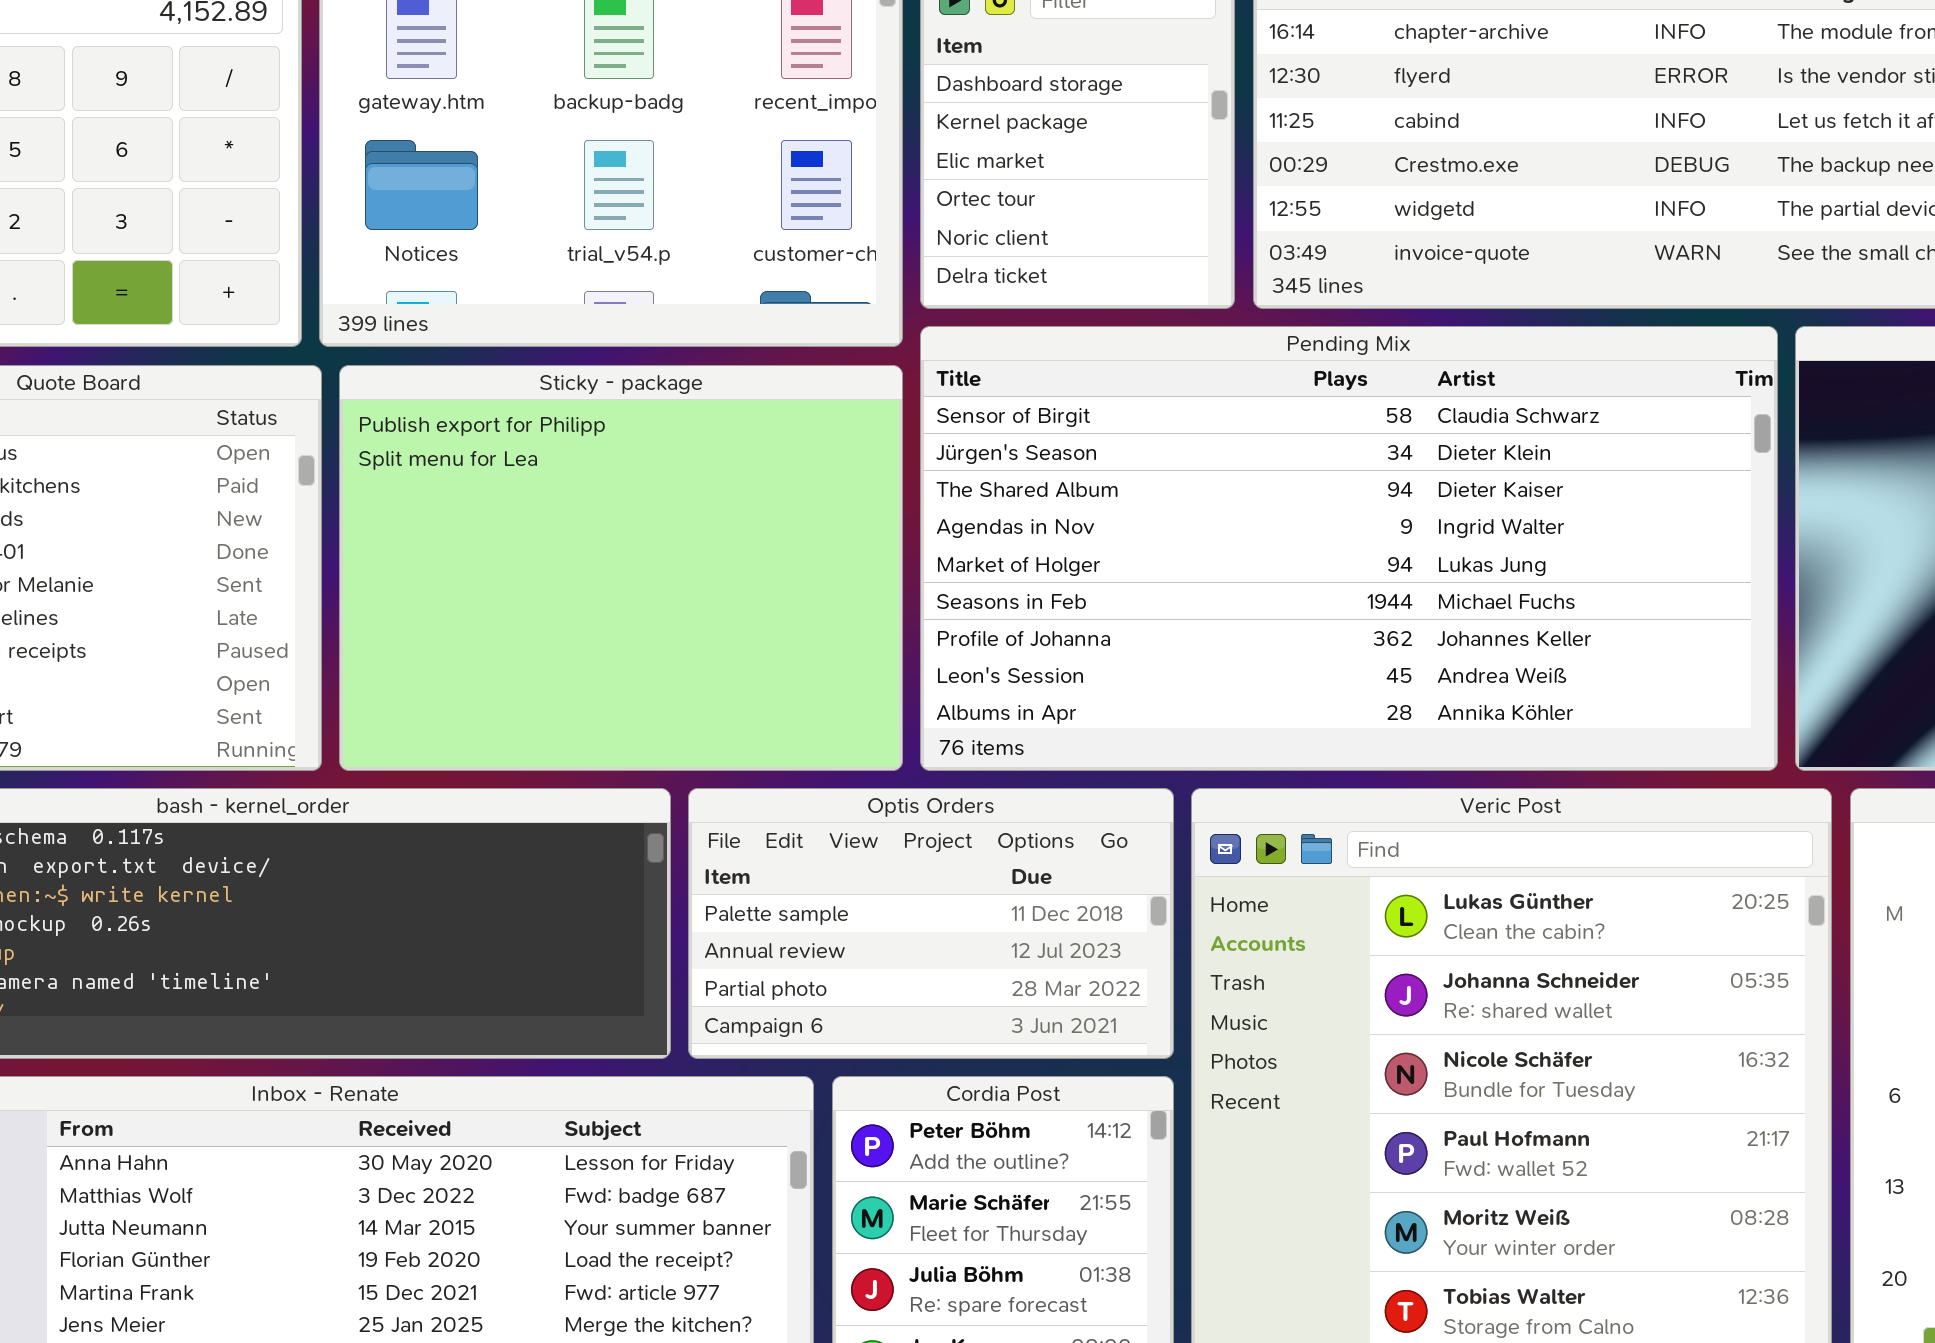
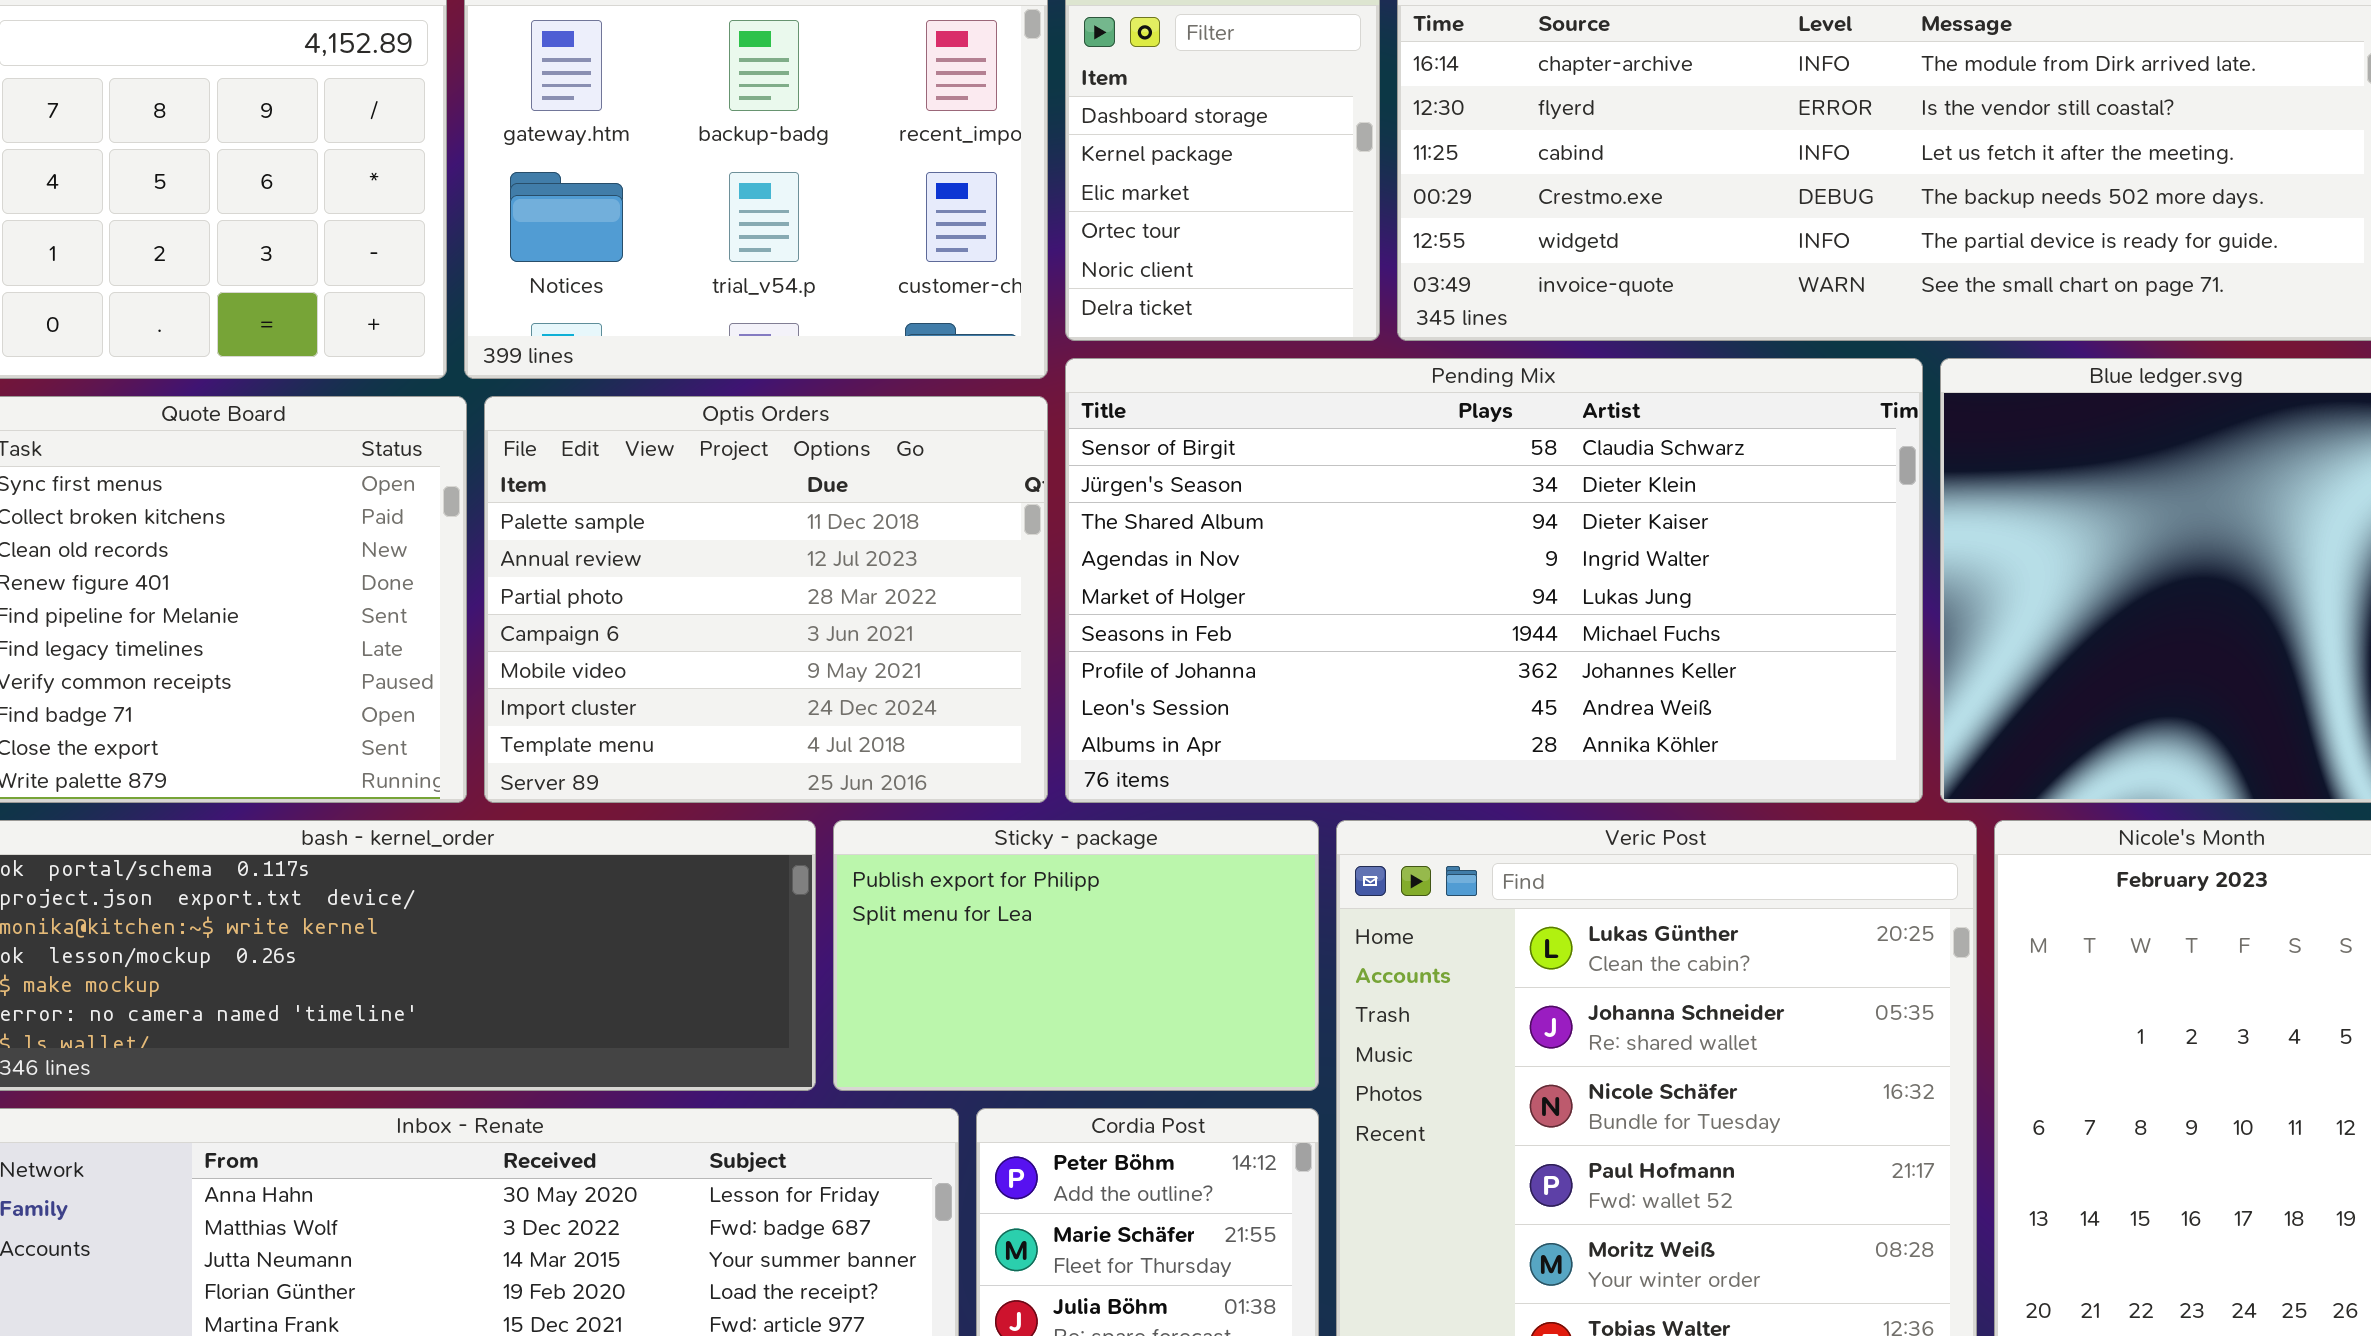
Sticky - package: [339,365,903,771] -> [833,820,1319,1091], moved, resized
Optis Orders: [688,788,1174,1059] -> [484,396,1048,803], moved, resized

